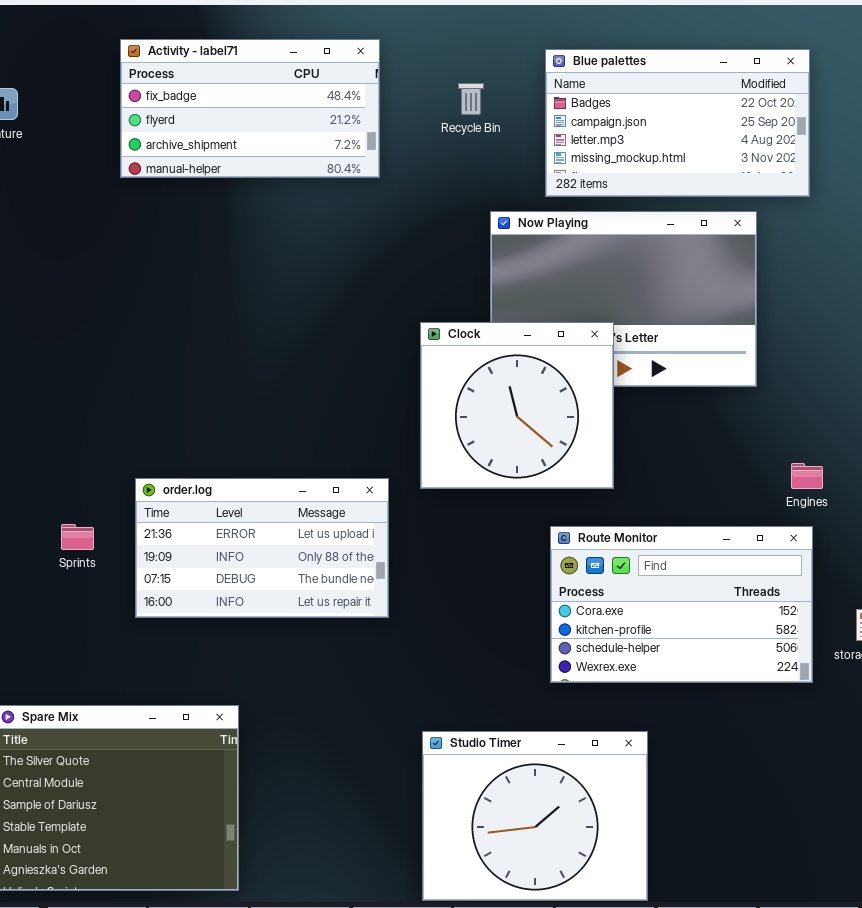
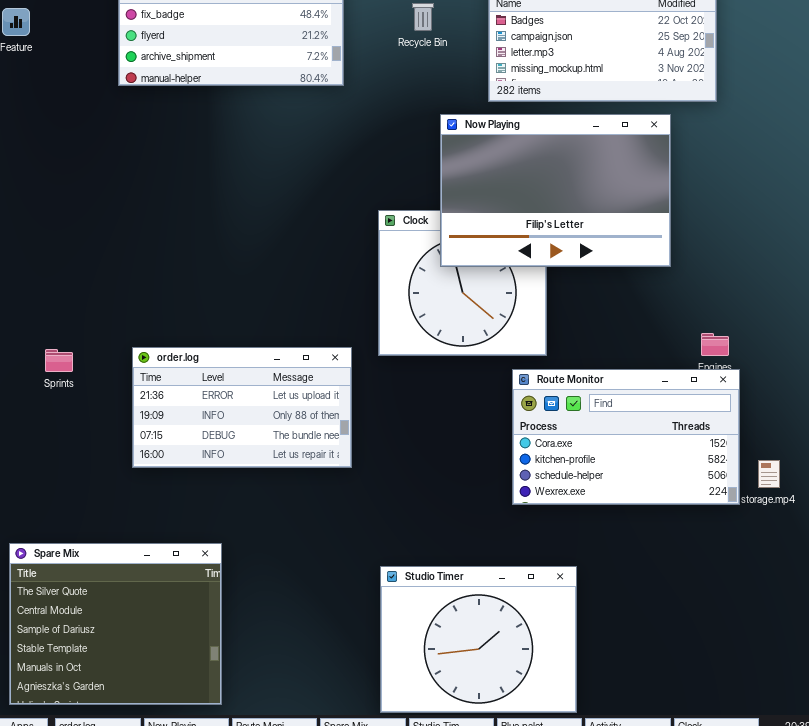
Now Playing: [490,211,757,387] -> [440,114,671,267], raised
Sprints: [61,524,94,550] -> [45,349,73,372], moved
Route Monitor: [550,526,813,683] -> [512,369,740,505], moved

